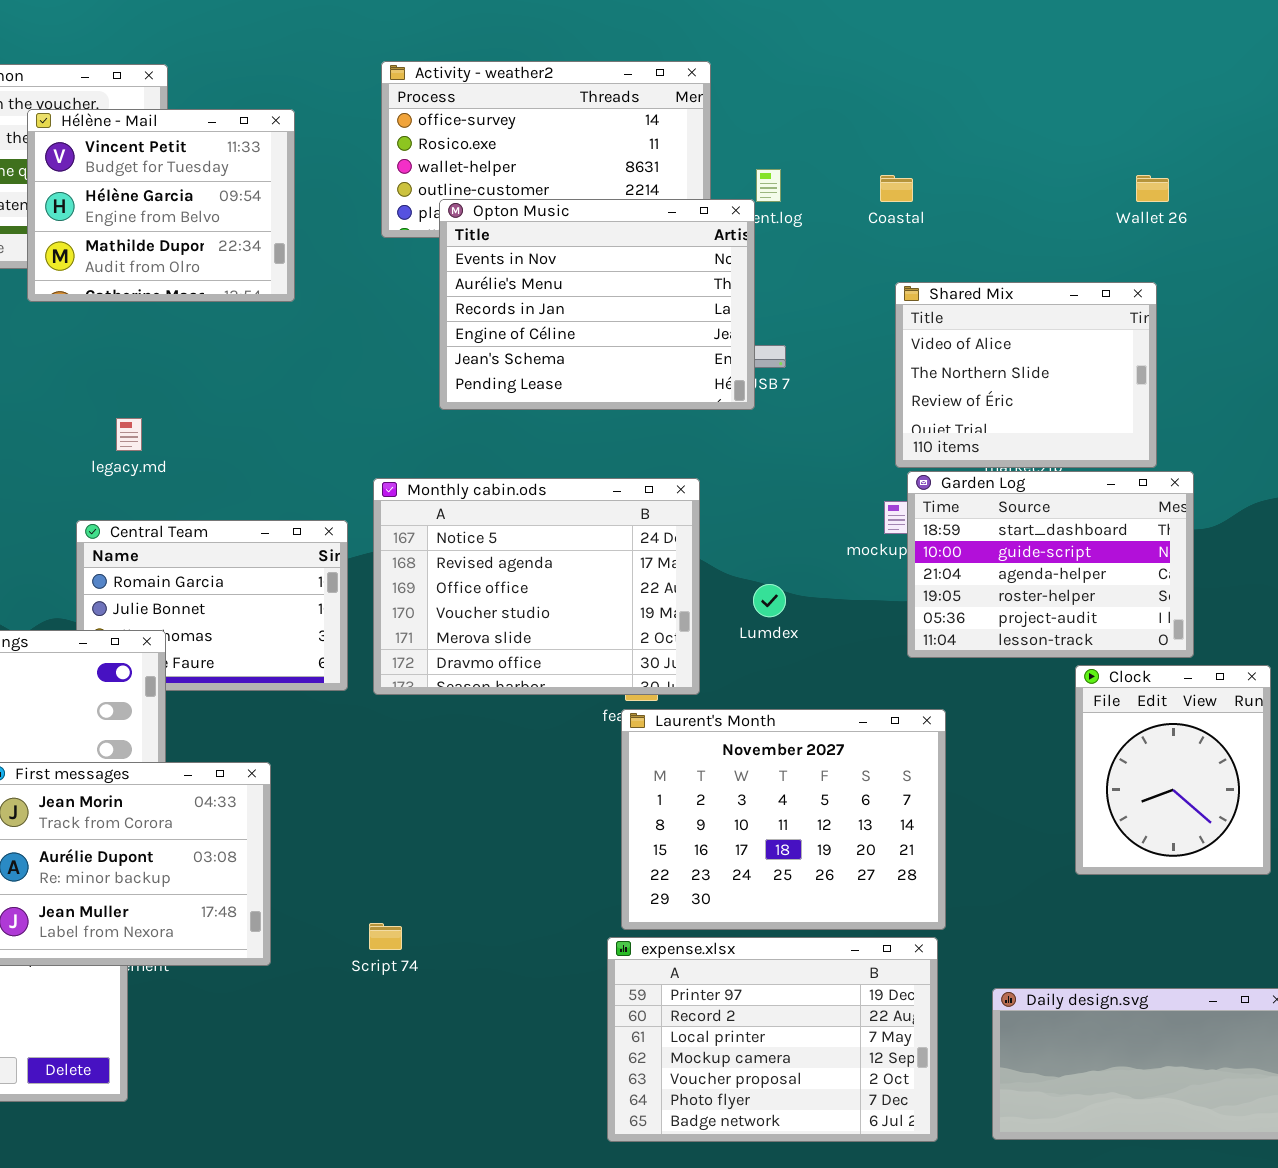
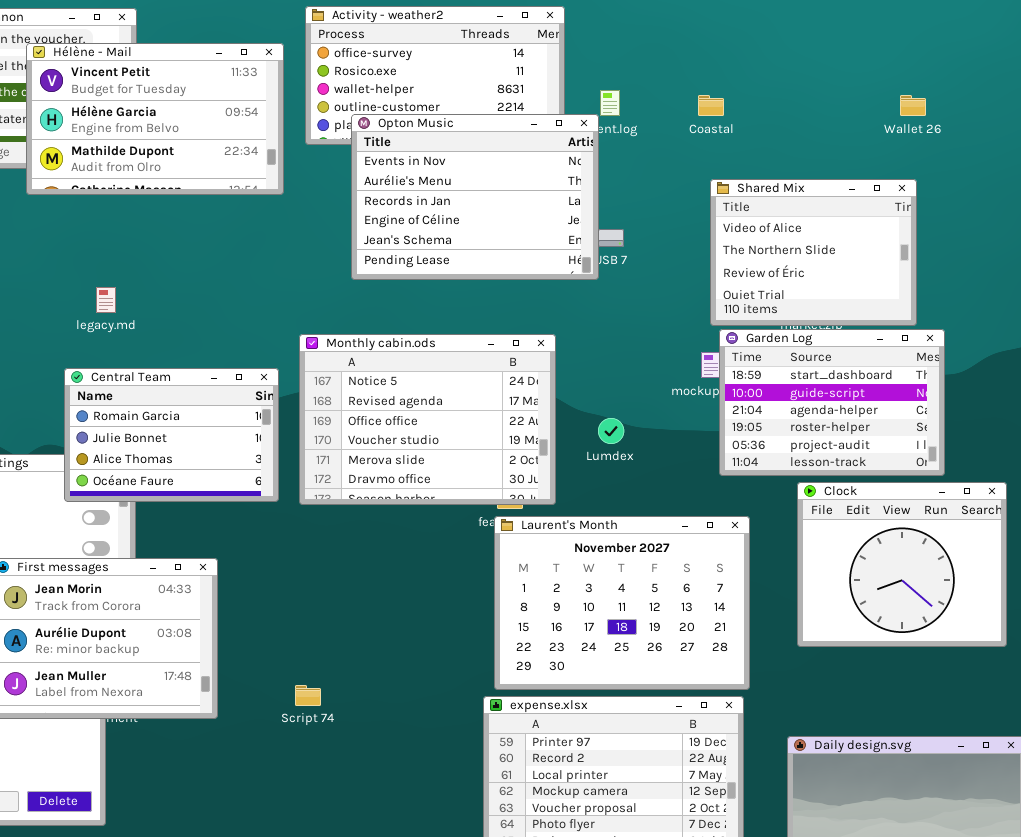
Hélène - Mail: [27,109,295,302] -> [26,43,284,195], resized
Central Team: [76,520,348,691] -> [64,368,279,502], raised
Clock: [1075,665,1271,875] -> [797,482,1007,647], resized

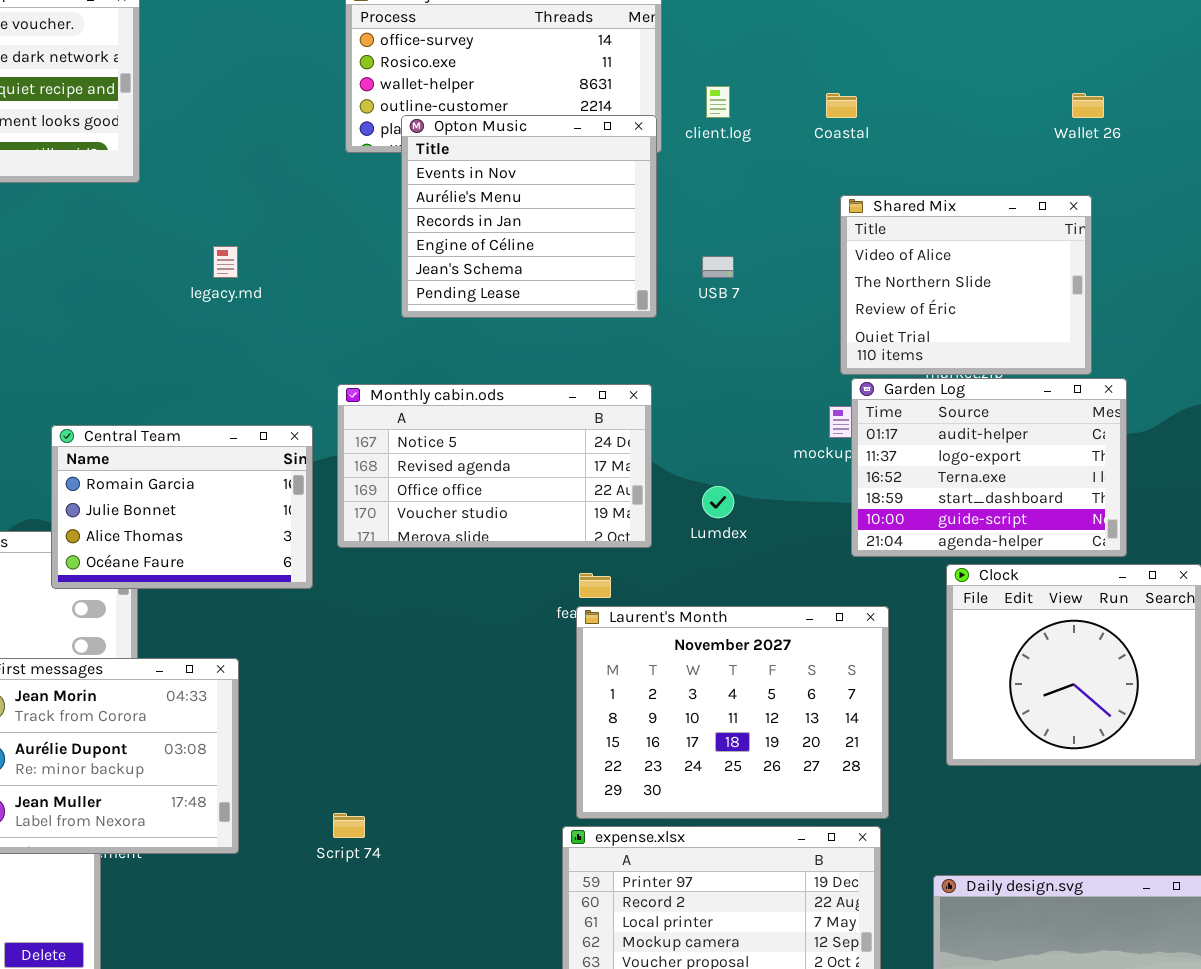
Hélène - Mail: [26,43,284,195] -> none, closed
Opton Music: [351,114,599,280] -> [401,115,657,318], resized
legacy.md: [96,287,116,313] -> [213,246,238,278], moved
Garden Log: [719,329,945,476] -> [851,378,1127,557], scrolled up 3 rows
Monthly cabin.ods: [299,334,556,505] -> [337,384,652,548], resized

